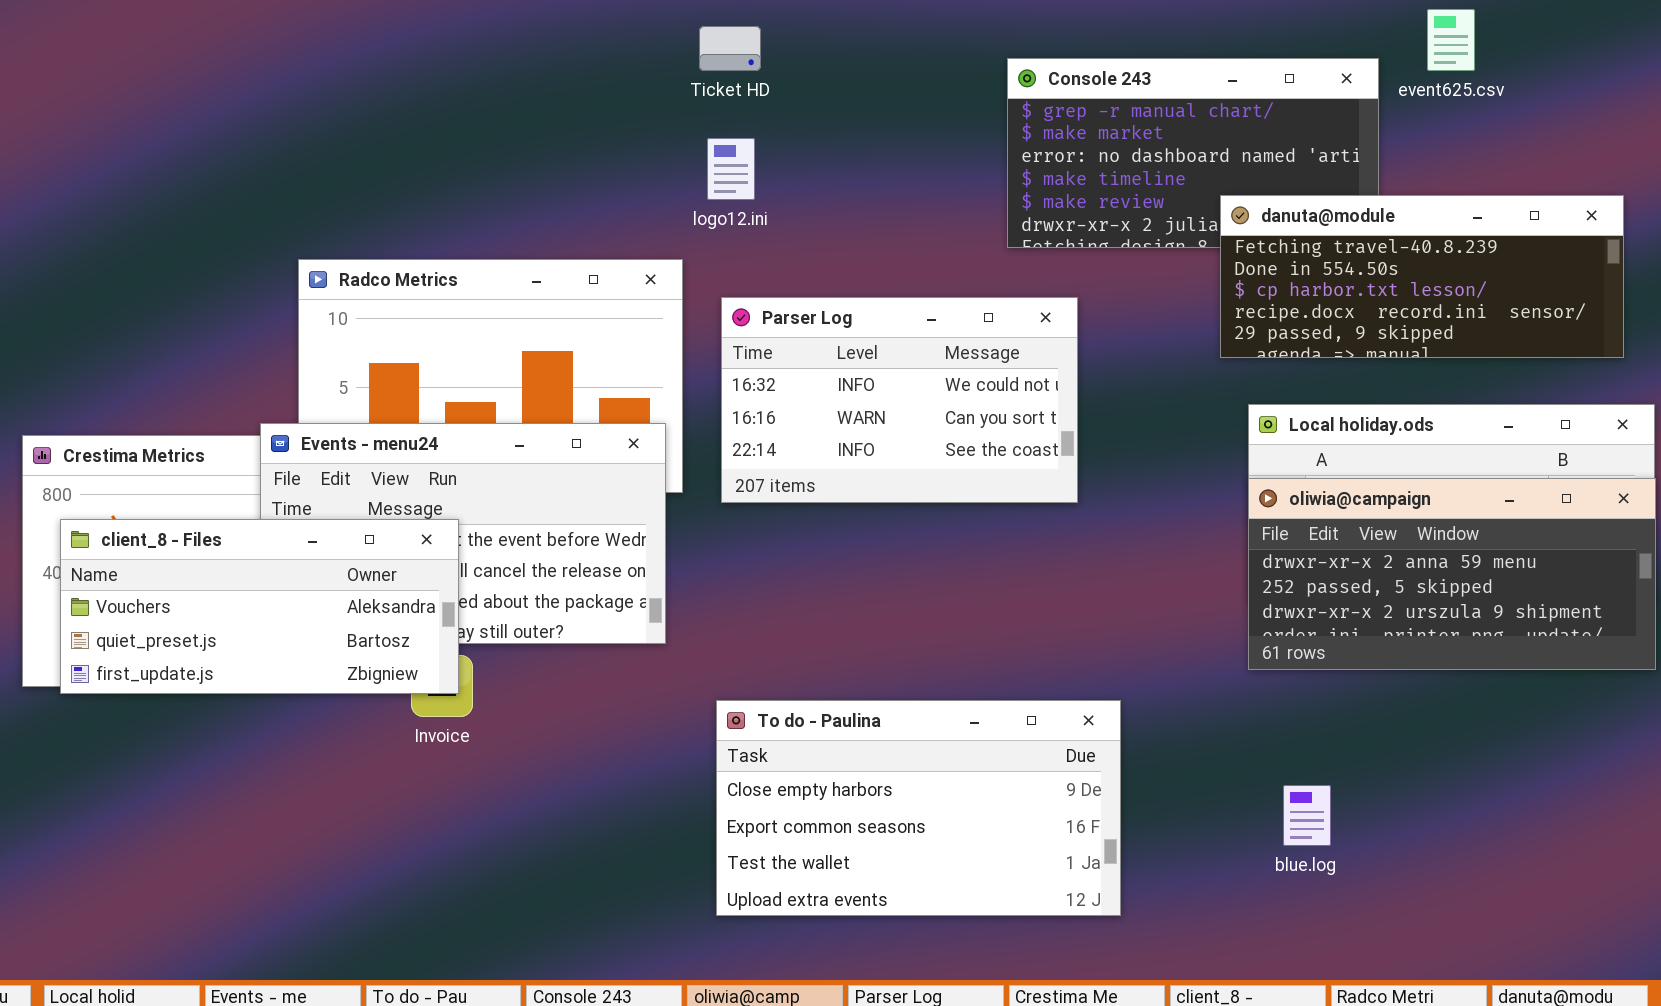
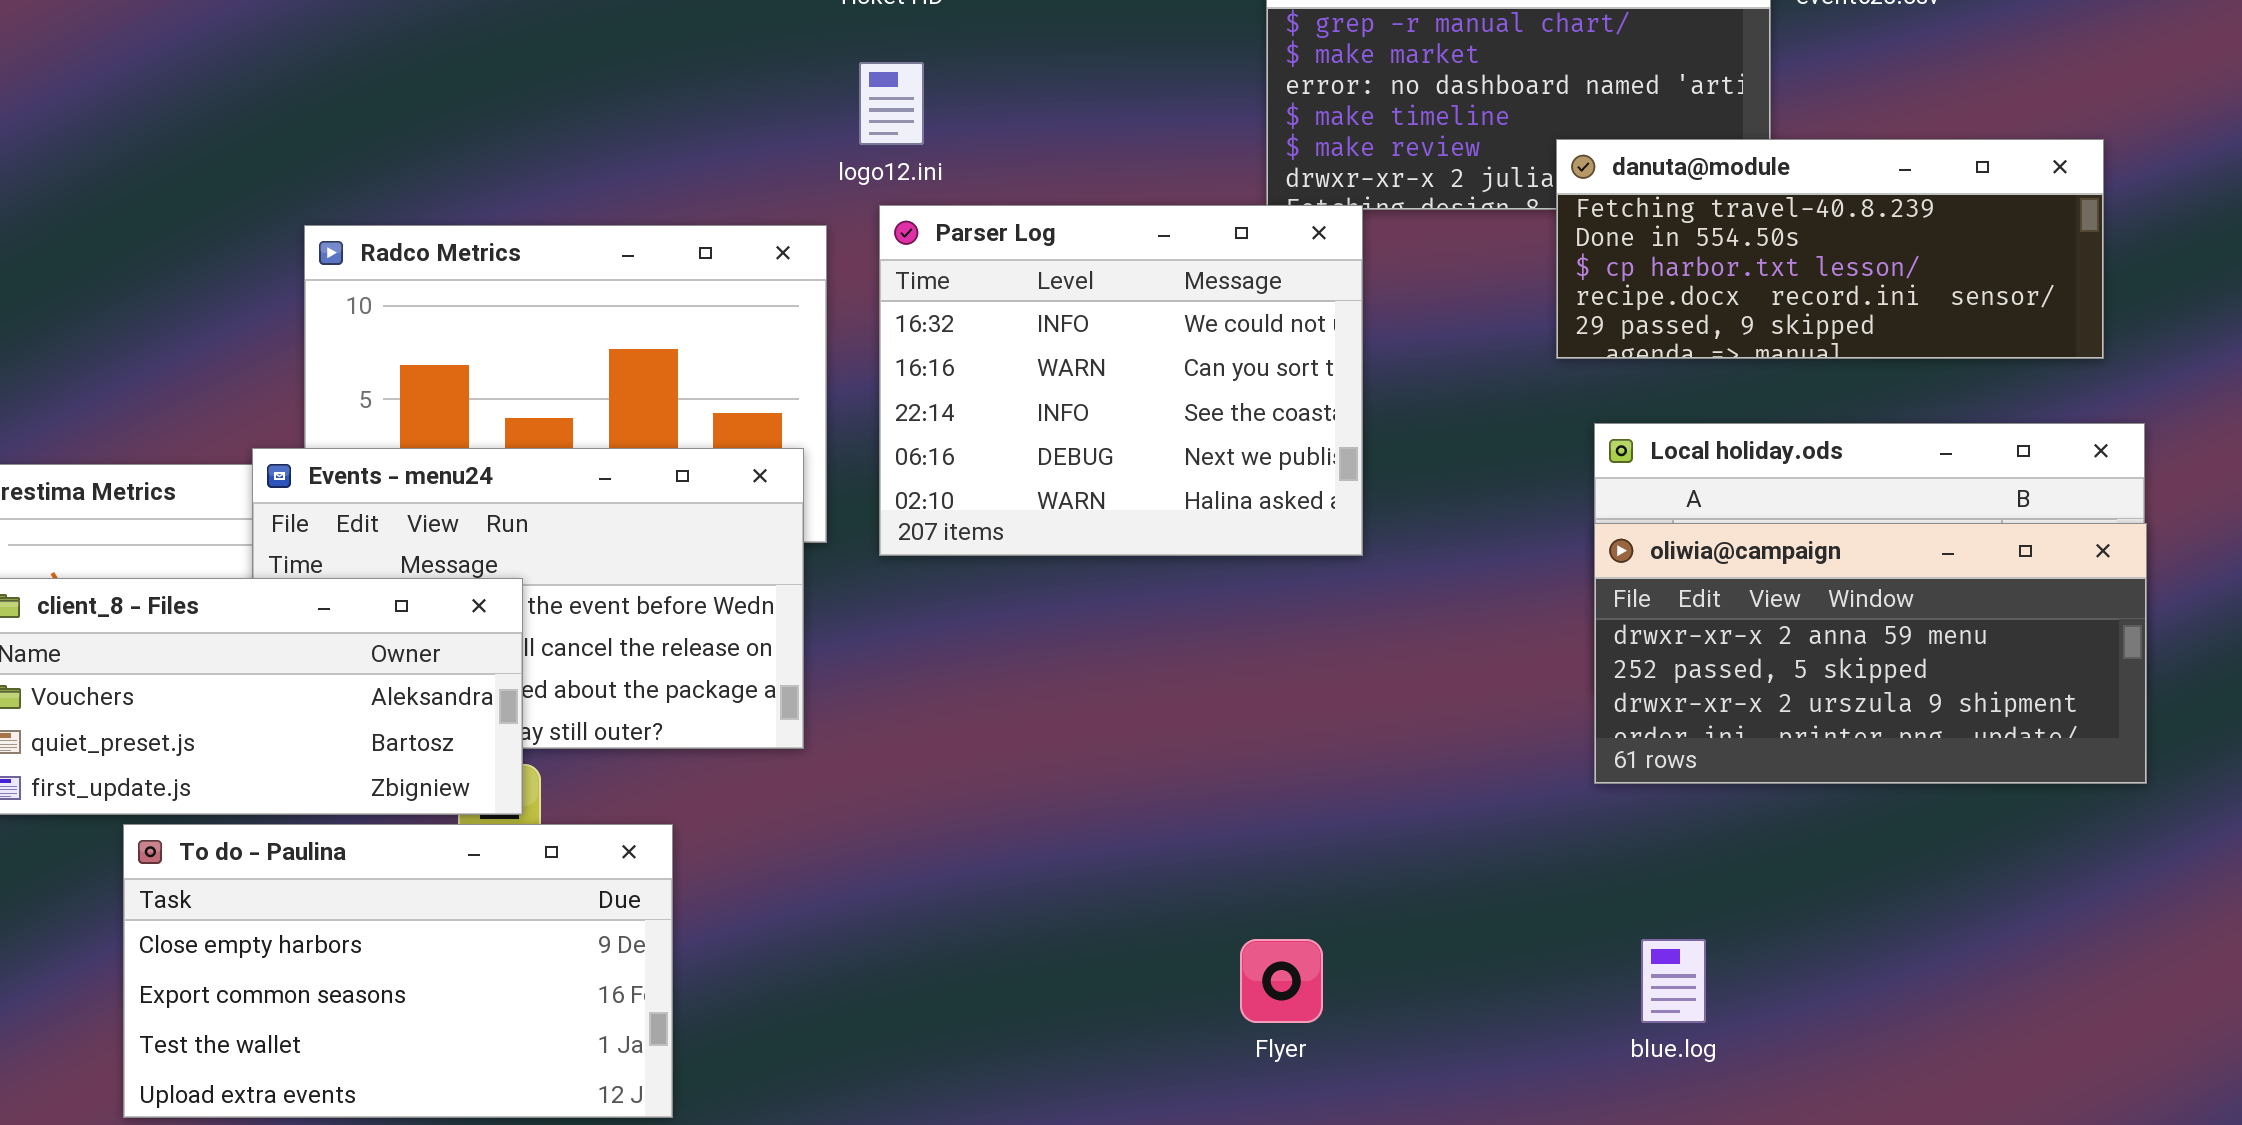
Parser Log: [721,297,1078,503] -> [879,205,1363,556], resized
To do - Paulina: [716,700,1121,916] -> [123,824,673,1118], moved

